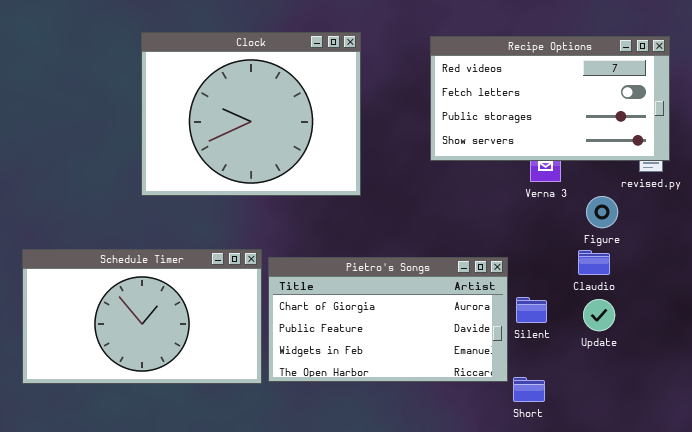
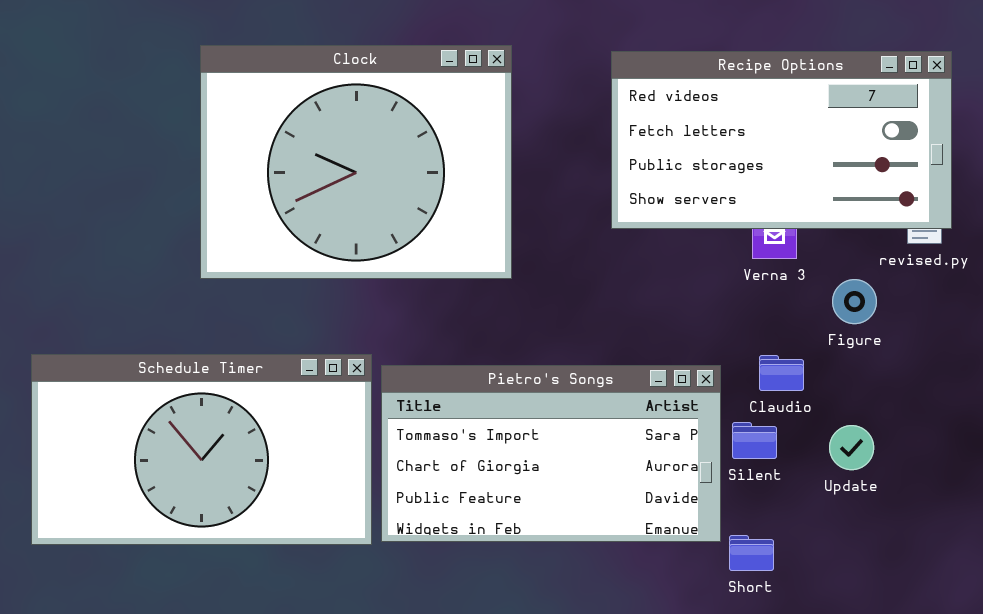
Claudio: [578,250,610,275] -> [759,355,804,391], moved
Pietro's Songs: [268,257,508,382] -> [381,365,721,542], scrolled up 1 row

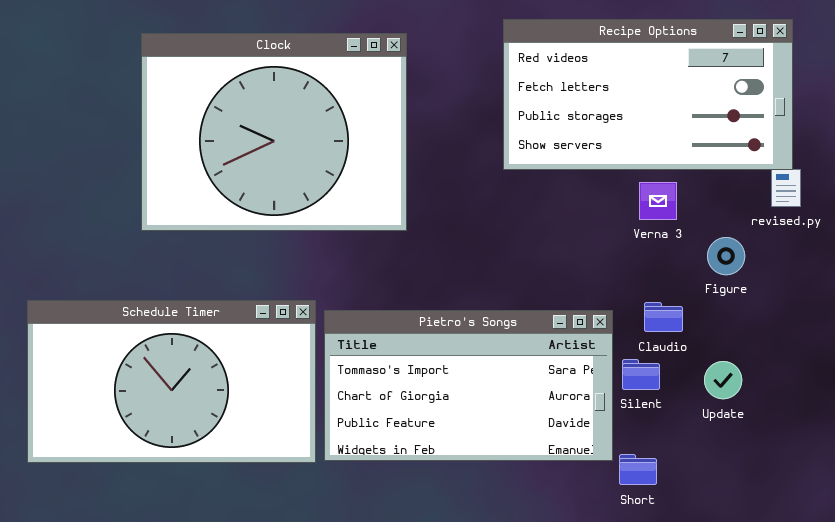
Clock: [200,45,512,279] -> [141,33,407,231], moved
Recipe Options: [611,51,952,229] -> [503,19,793,170], moved

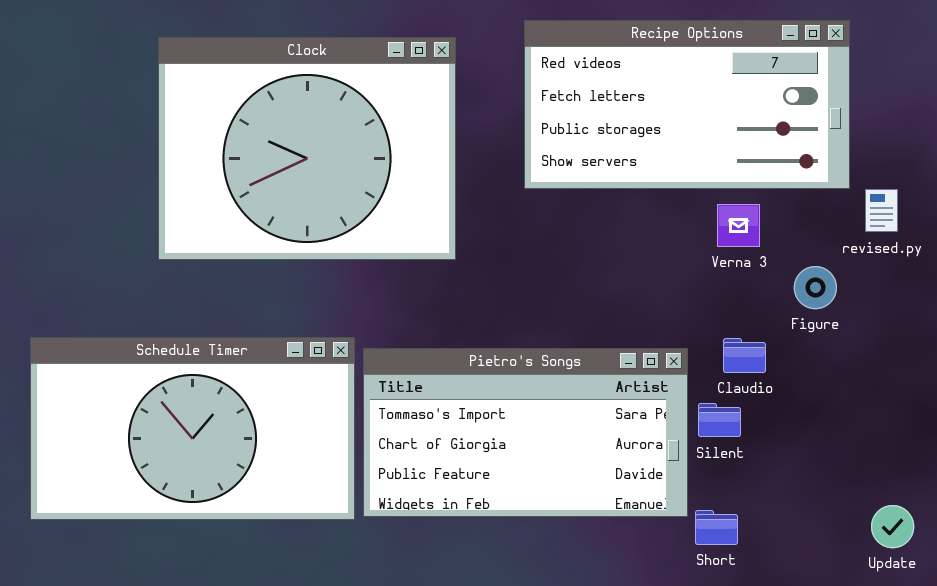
Recipe Options: [503,19,793,170] -> [524,20,850,189], moved
Update: [704,361,742,399] -> [871,505,914,548], moved

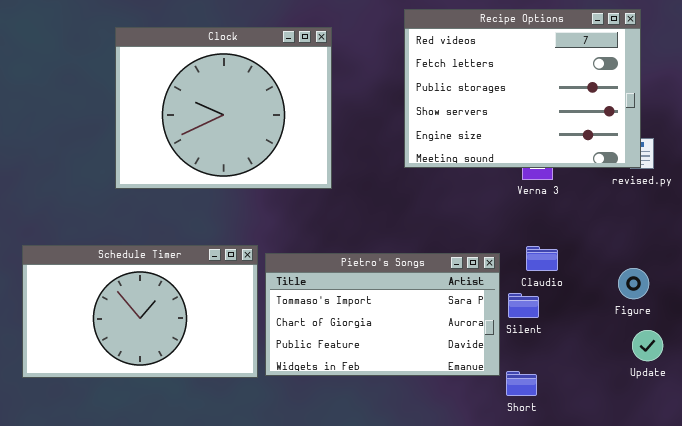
Recipe Options: [524,20,850,189] -> [404,9,641,168], moved, resized
Figure: [794,266,837,309] -> [618,268,649,299], moved
Update: [871,505,914,548] -> [632,330,663,361], moved

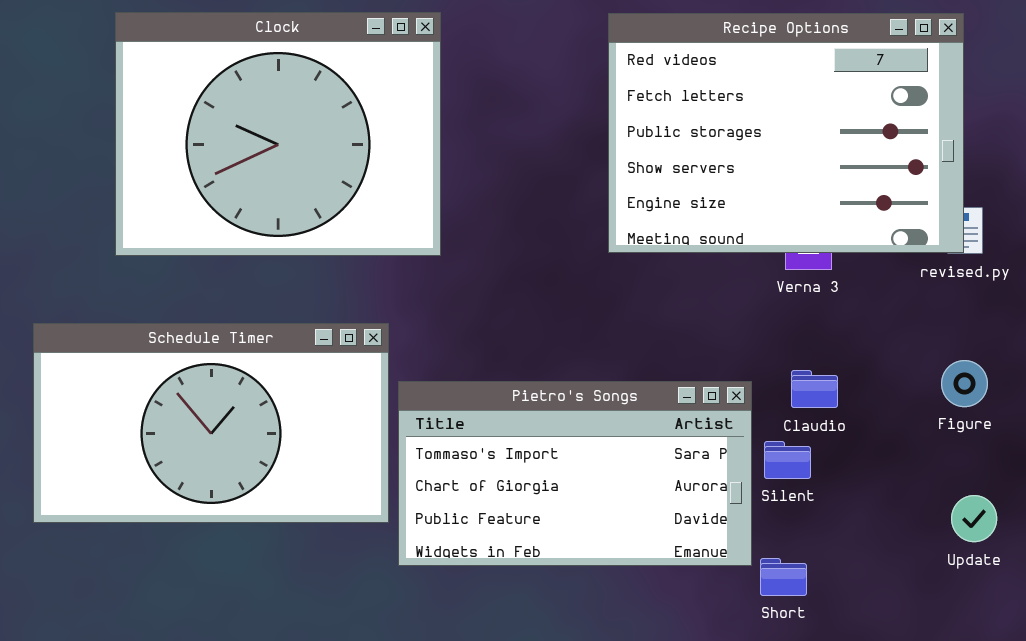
Clock: [115,27,332,189] -> [115,12,441,256], moved
Schedule Timer: [22,245,258,378] -> [33,323,389,523], moved
Figure: [618,268,649,299] -> [941,360,988,407], moved

